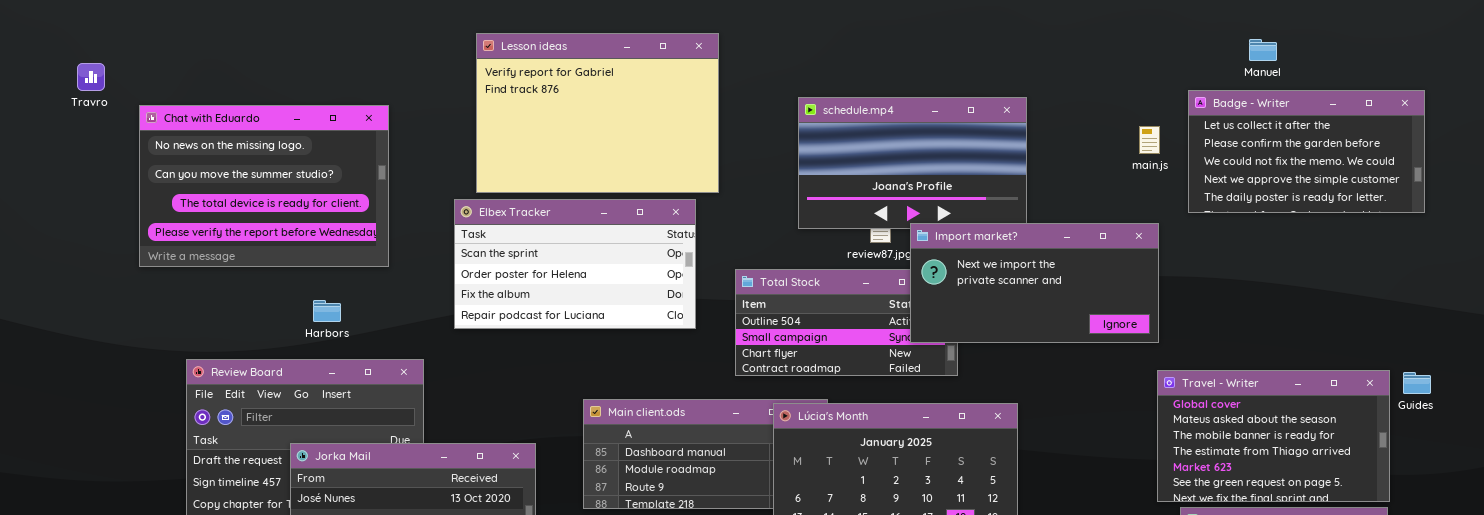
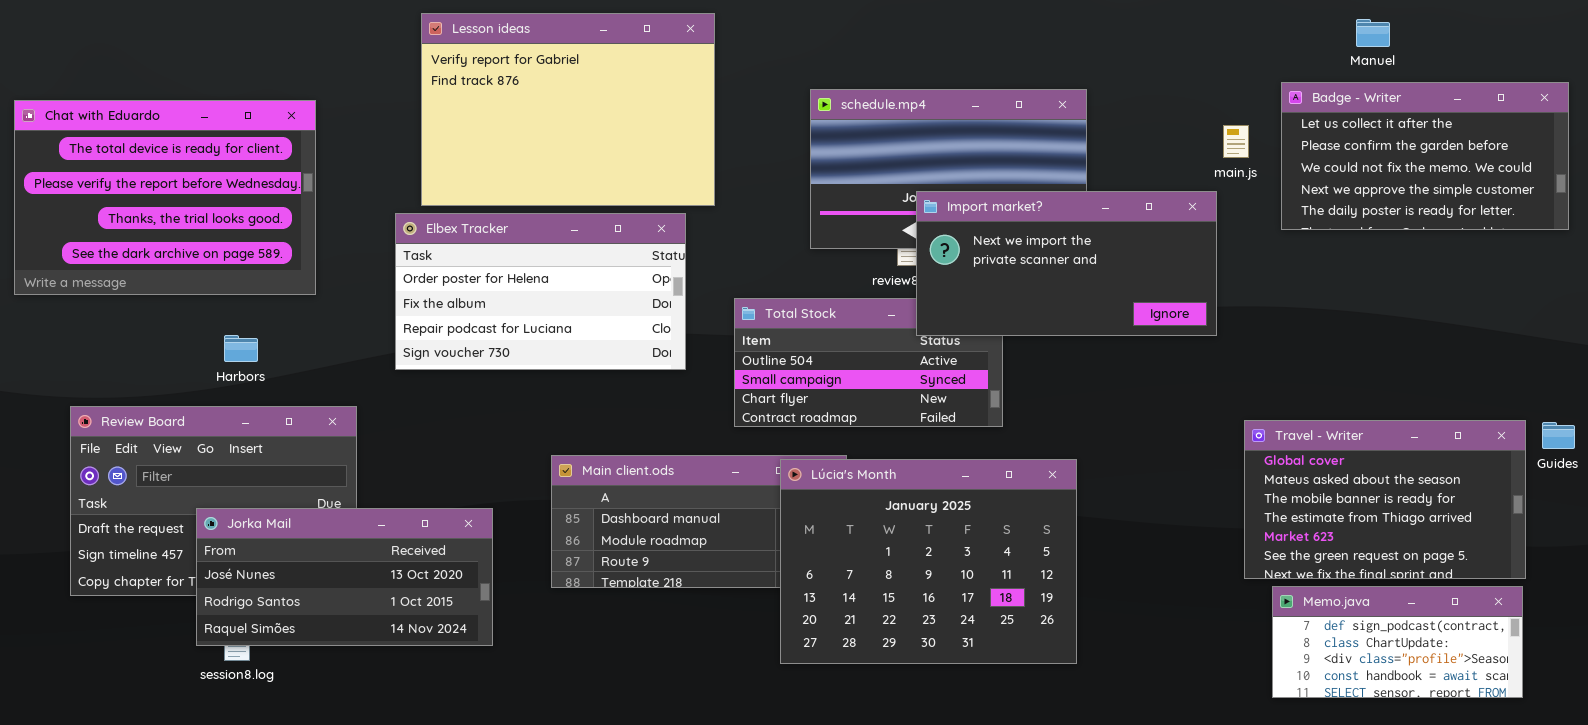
Chat with Eduardo: [139,105,389,267] -> [14,100,316,295], scrolled down 2 rows
Elbex Tracker: [454,199,696,329] -> [395,213,686,370], scrolled down 1 row
Import market?: [910,223,1159,343] -> [916,191,1217,336], moved

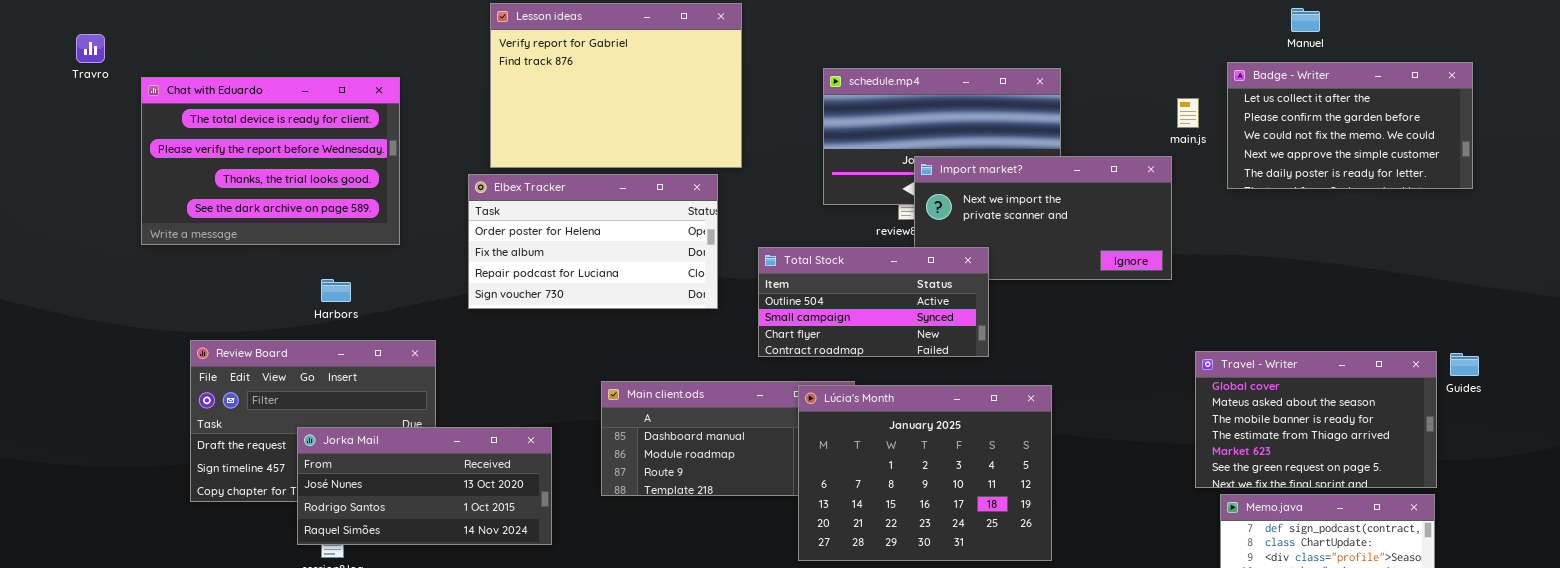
Total Stock: [734,298,1003,427] -> [758,247,989,357], raised

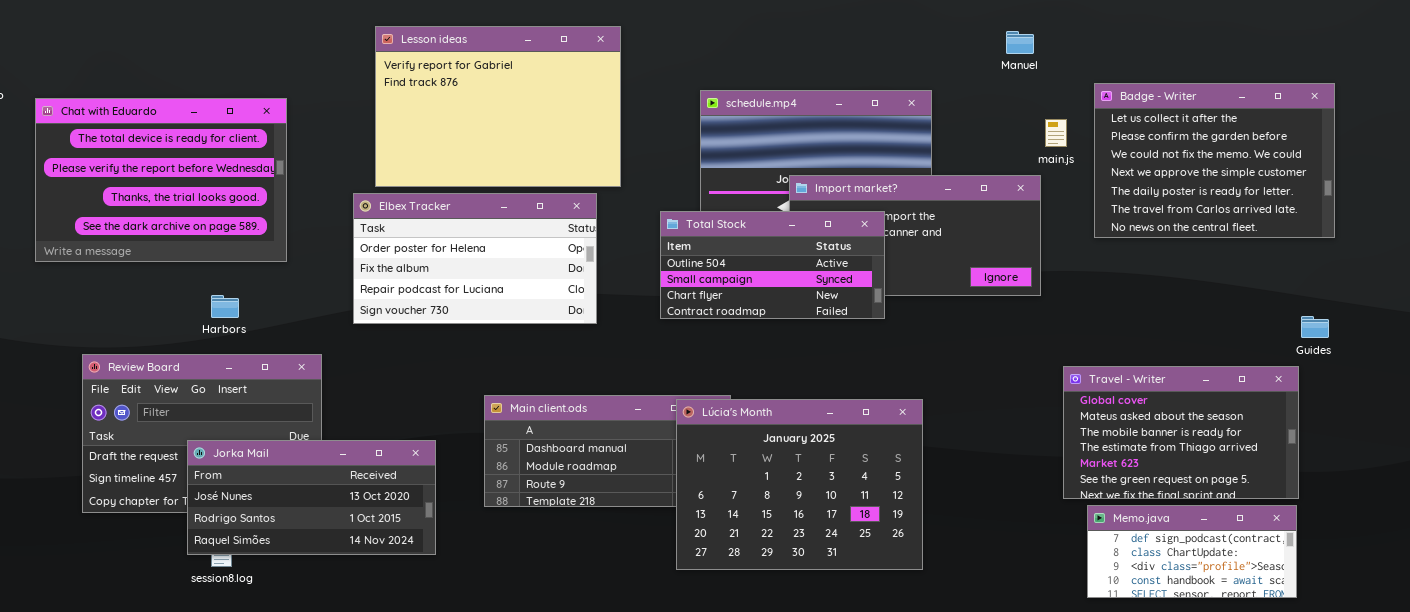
Manuel: [1291,8,1320,32] -> [1006,31,1034,54], moved
Badge - Writer: [1227,62,1473,189] -> [1094,83,1335,238], resized
Total Stock: [758,247,989,357] -> [660,211,885,319], moved
Guides: [1450,353,1479,376] -> [1301,316,1329,338], moved

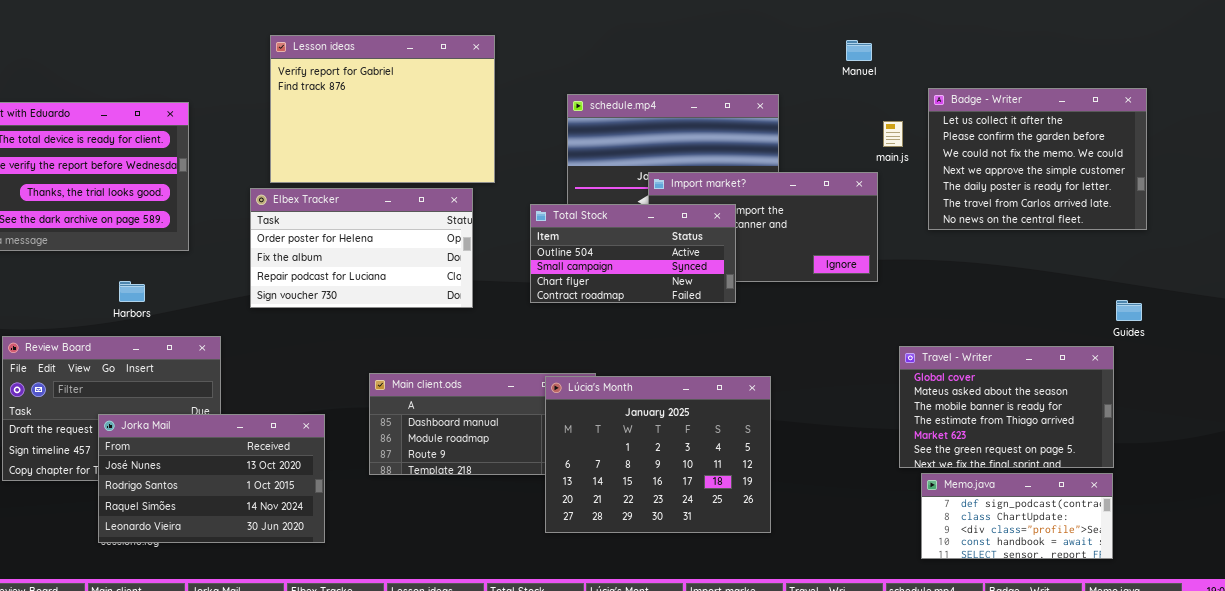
Jorka Mail: [187,440,436,555] -> [98,414,325,543], resized

